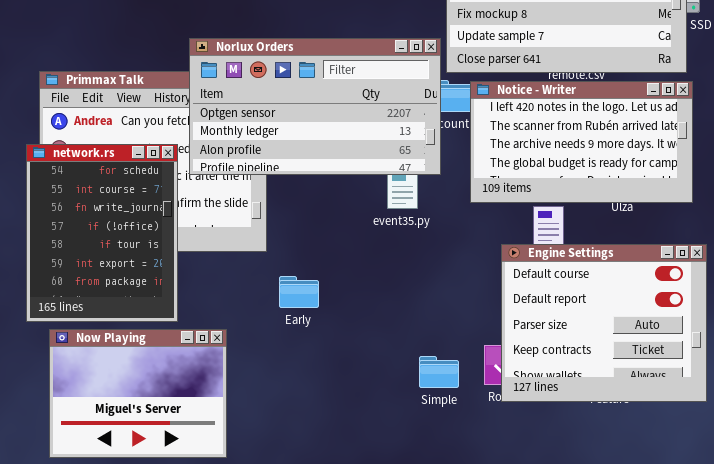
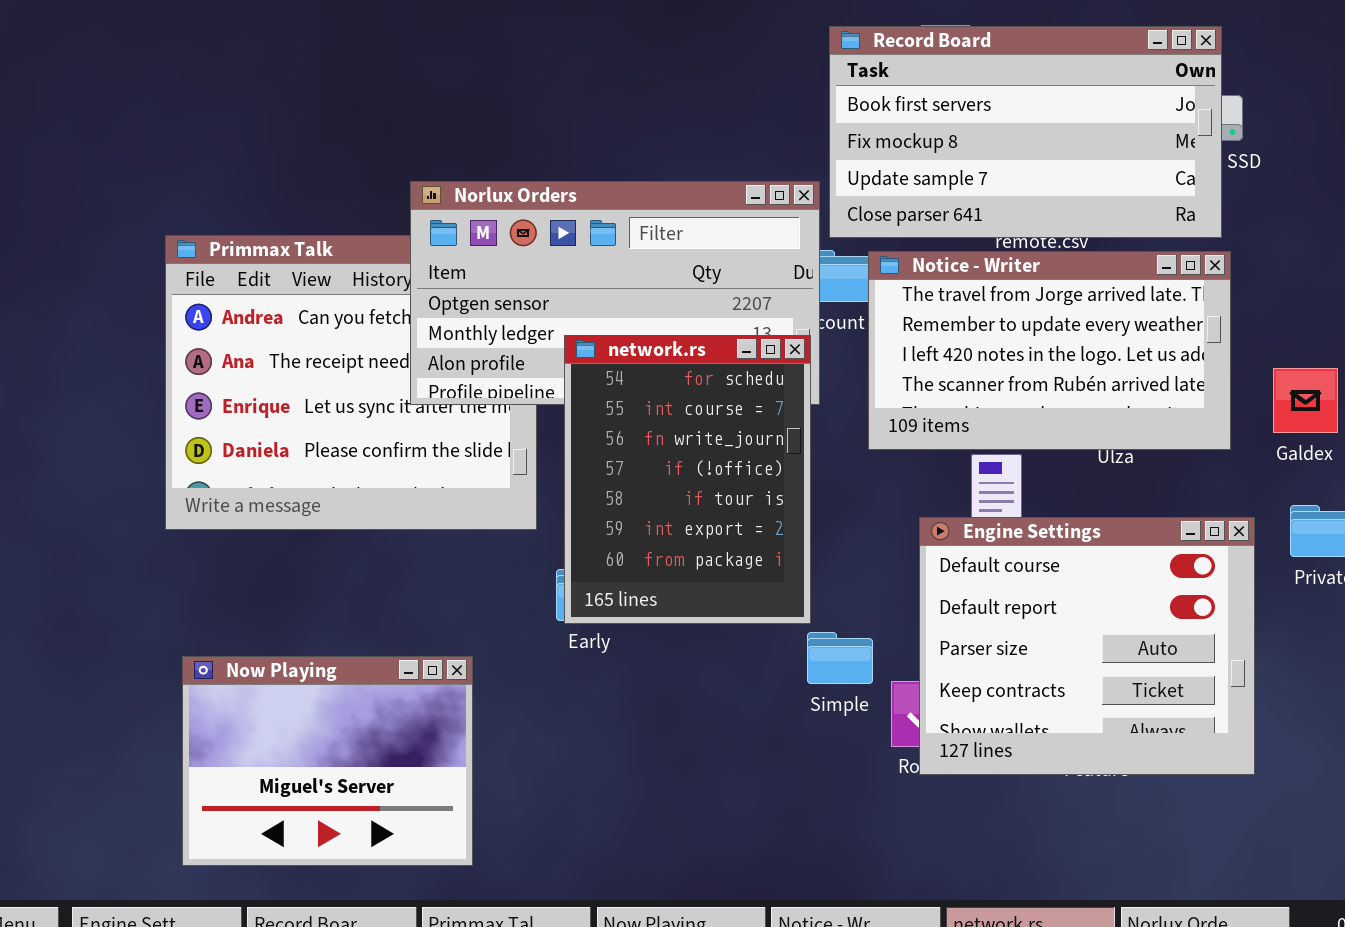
Notice - Writer: [470,81,693,203] -> [868,251,1231,450], scrolled up 2 rows
network.rs: [26,144,178,322] -> [564,335,811,624], moved
Simple: [419,356,459,388] -> [807,632,873,684], moved

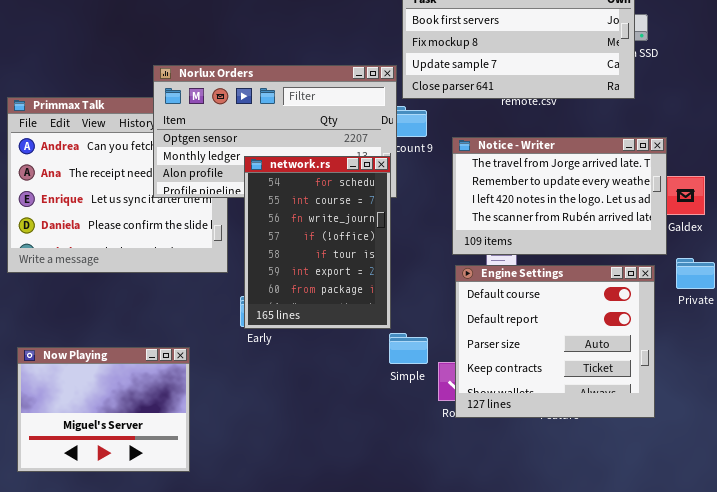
Notice - Writer: [868,251,1231,450] -> [452,137,667,255], moved

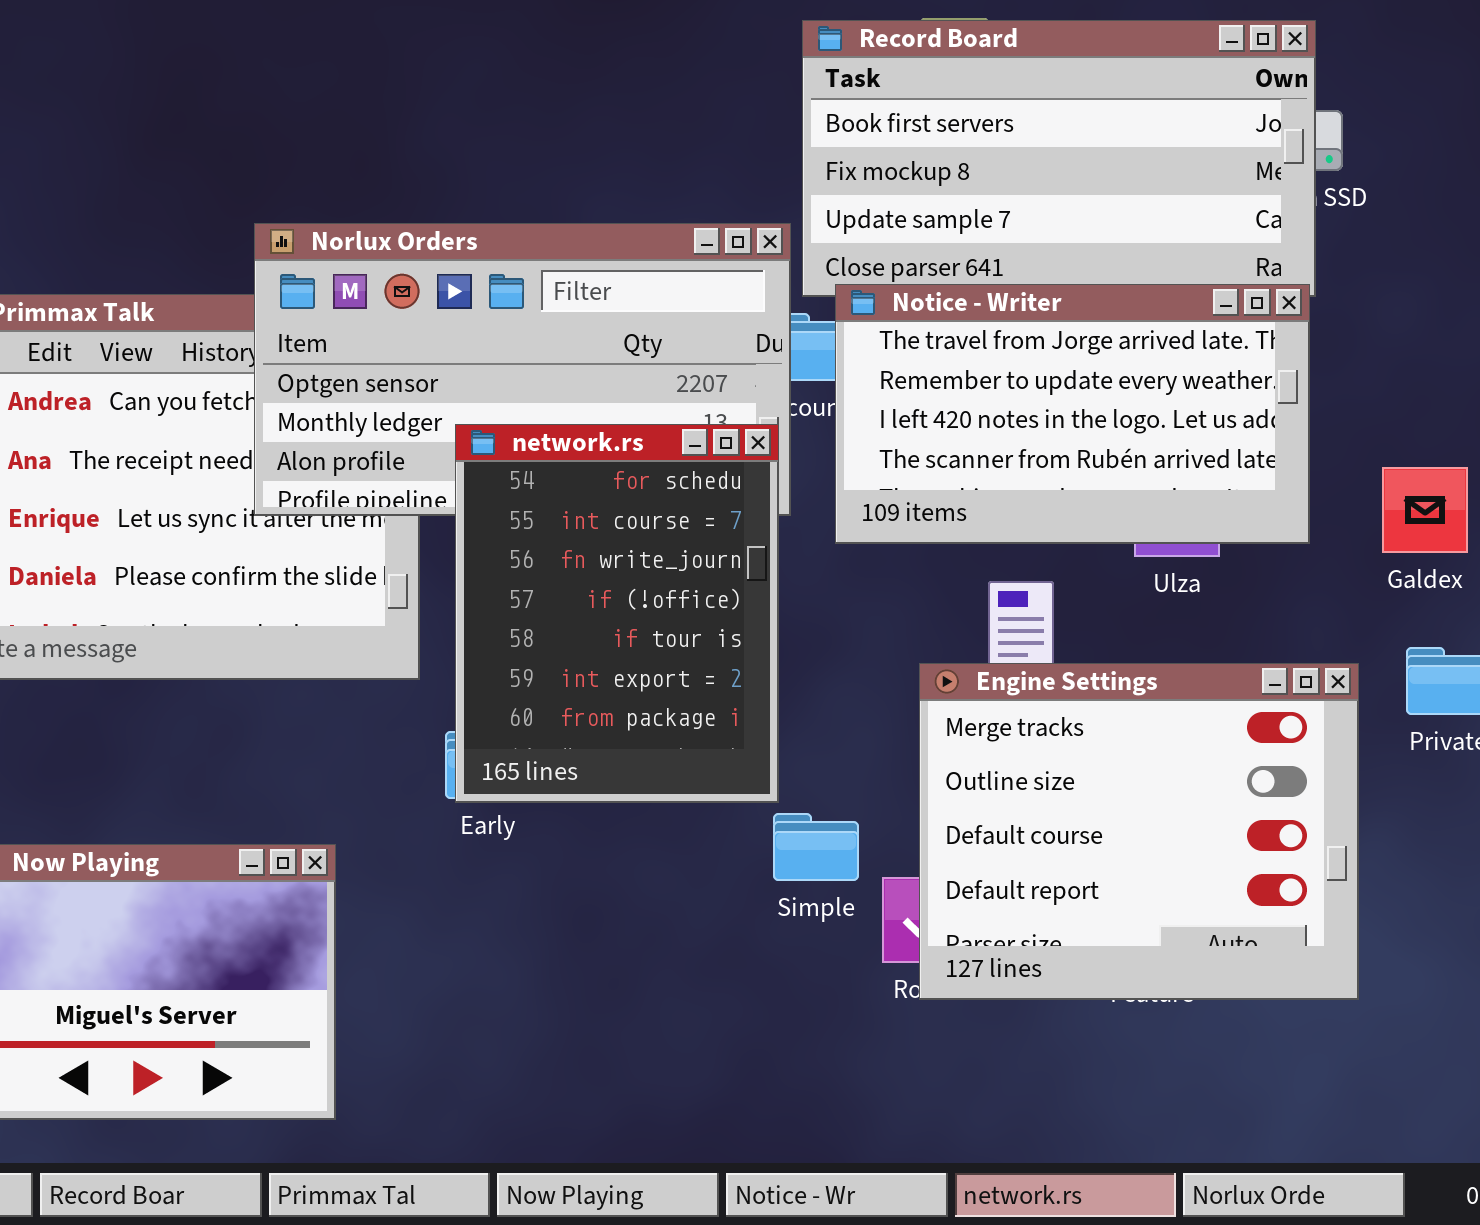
Notice - Writer: [452,137,667,255] -> [835,284,1310,544], moved
Engine Settings: [455,265,655,418] -> [919,663,1359,1000], scrolled up 2 rows

